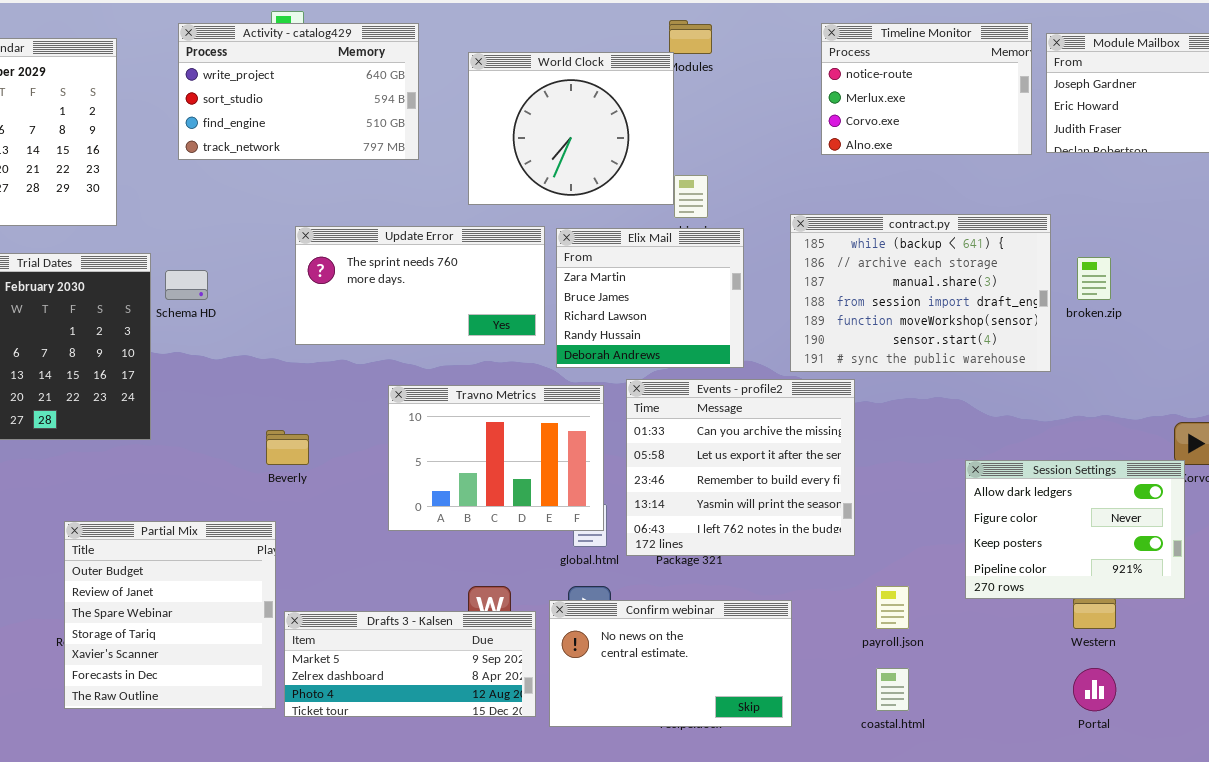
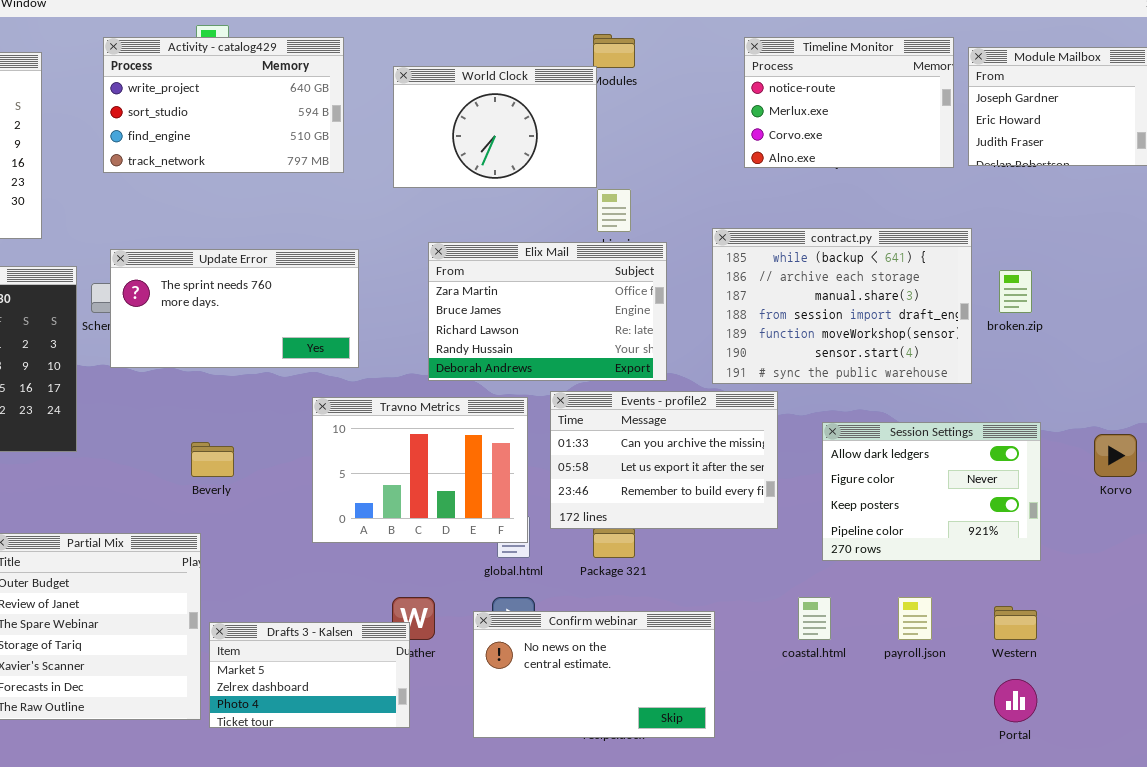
World Clock: [468,52,674,205] -> [393,66,597,188], resized
Update Error: [295,226,545,345] -> [110,249,359,368], moved
Elix Mail: [556,228,744,368] -> [428,242,667,381], resized
Events - profile2: [626,379,855,556] -> [550,391,778,529], resized
Session Settings: [965,460,1185,599] -> [822,422,1041,561], moved
payroll.json: [876,586,909,629] -> [898,597,932,640], moved
Drafts 3 - Kalsen: [284,611,536,717] -> [209,622,410,728], resized
coastal.html: [876,668,909,711] -> [798,597,831,640], moved

